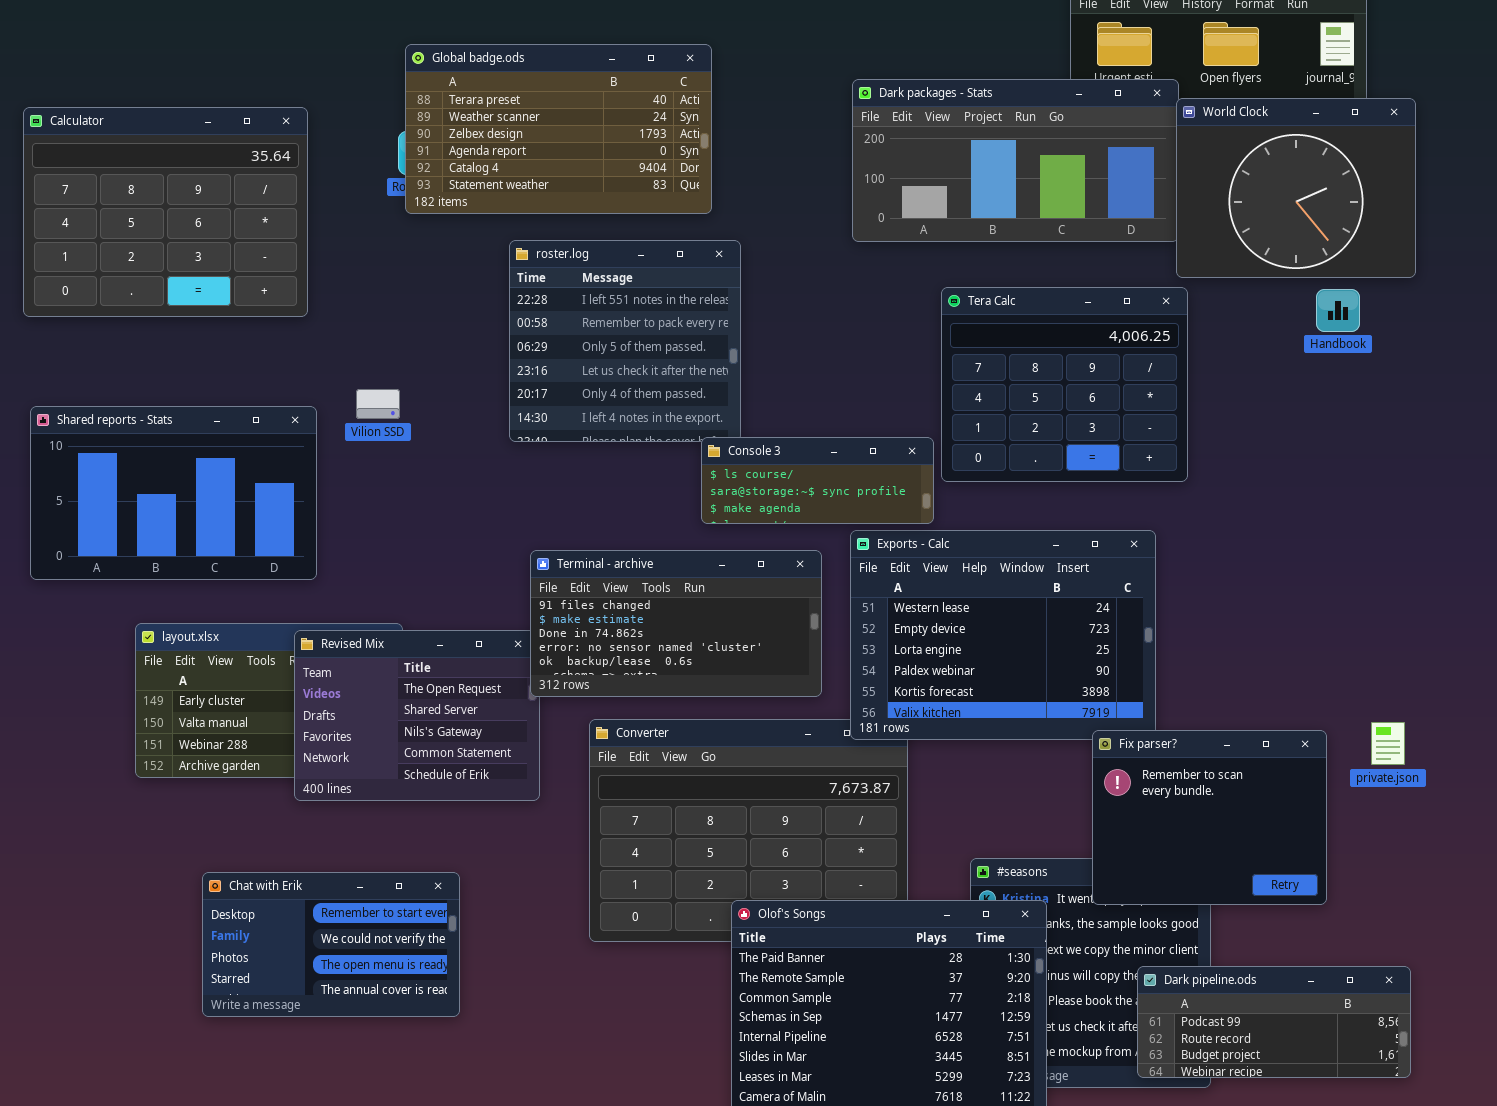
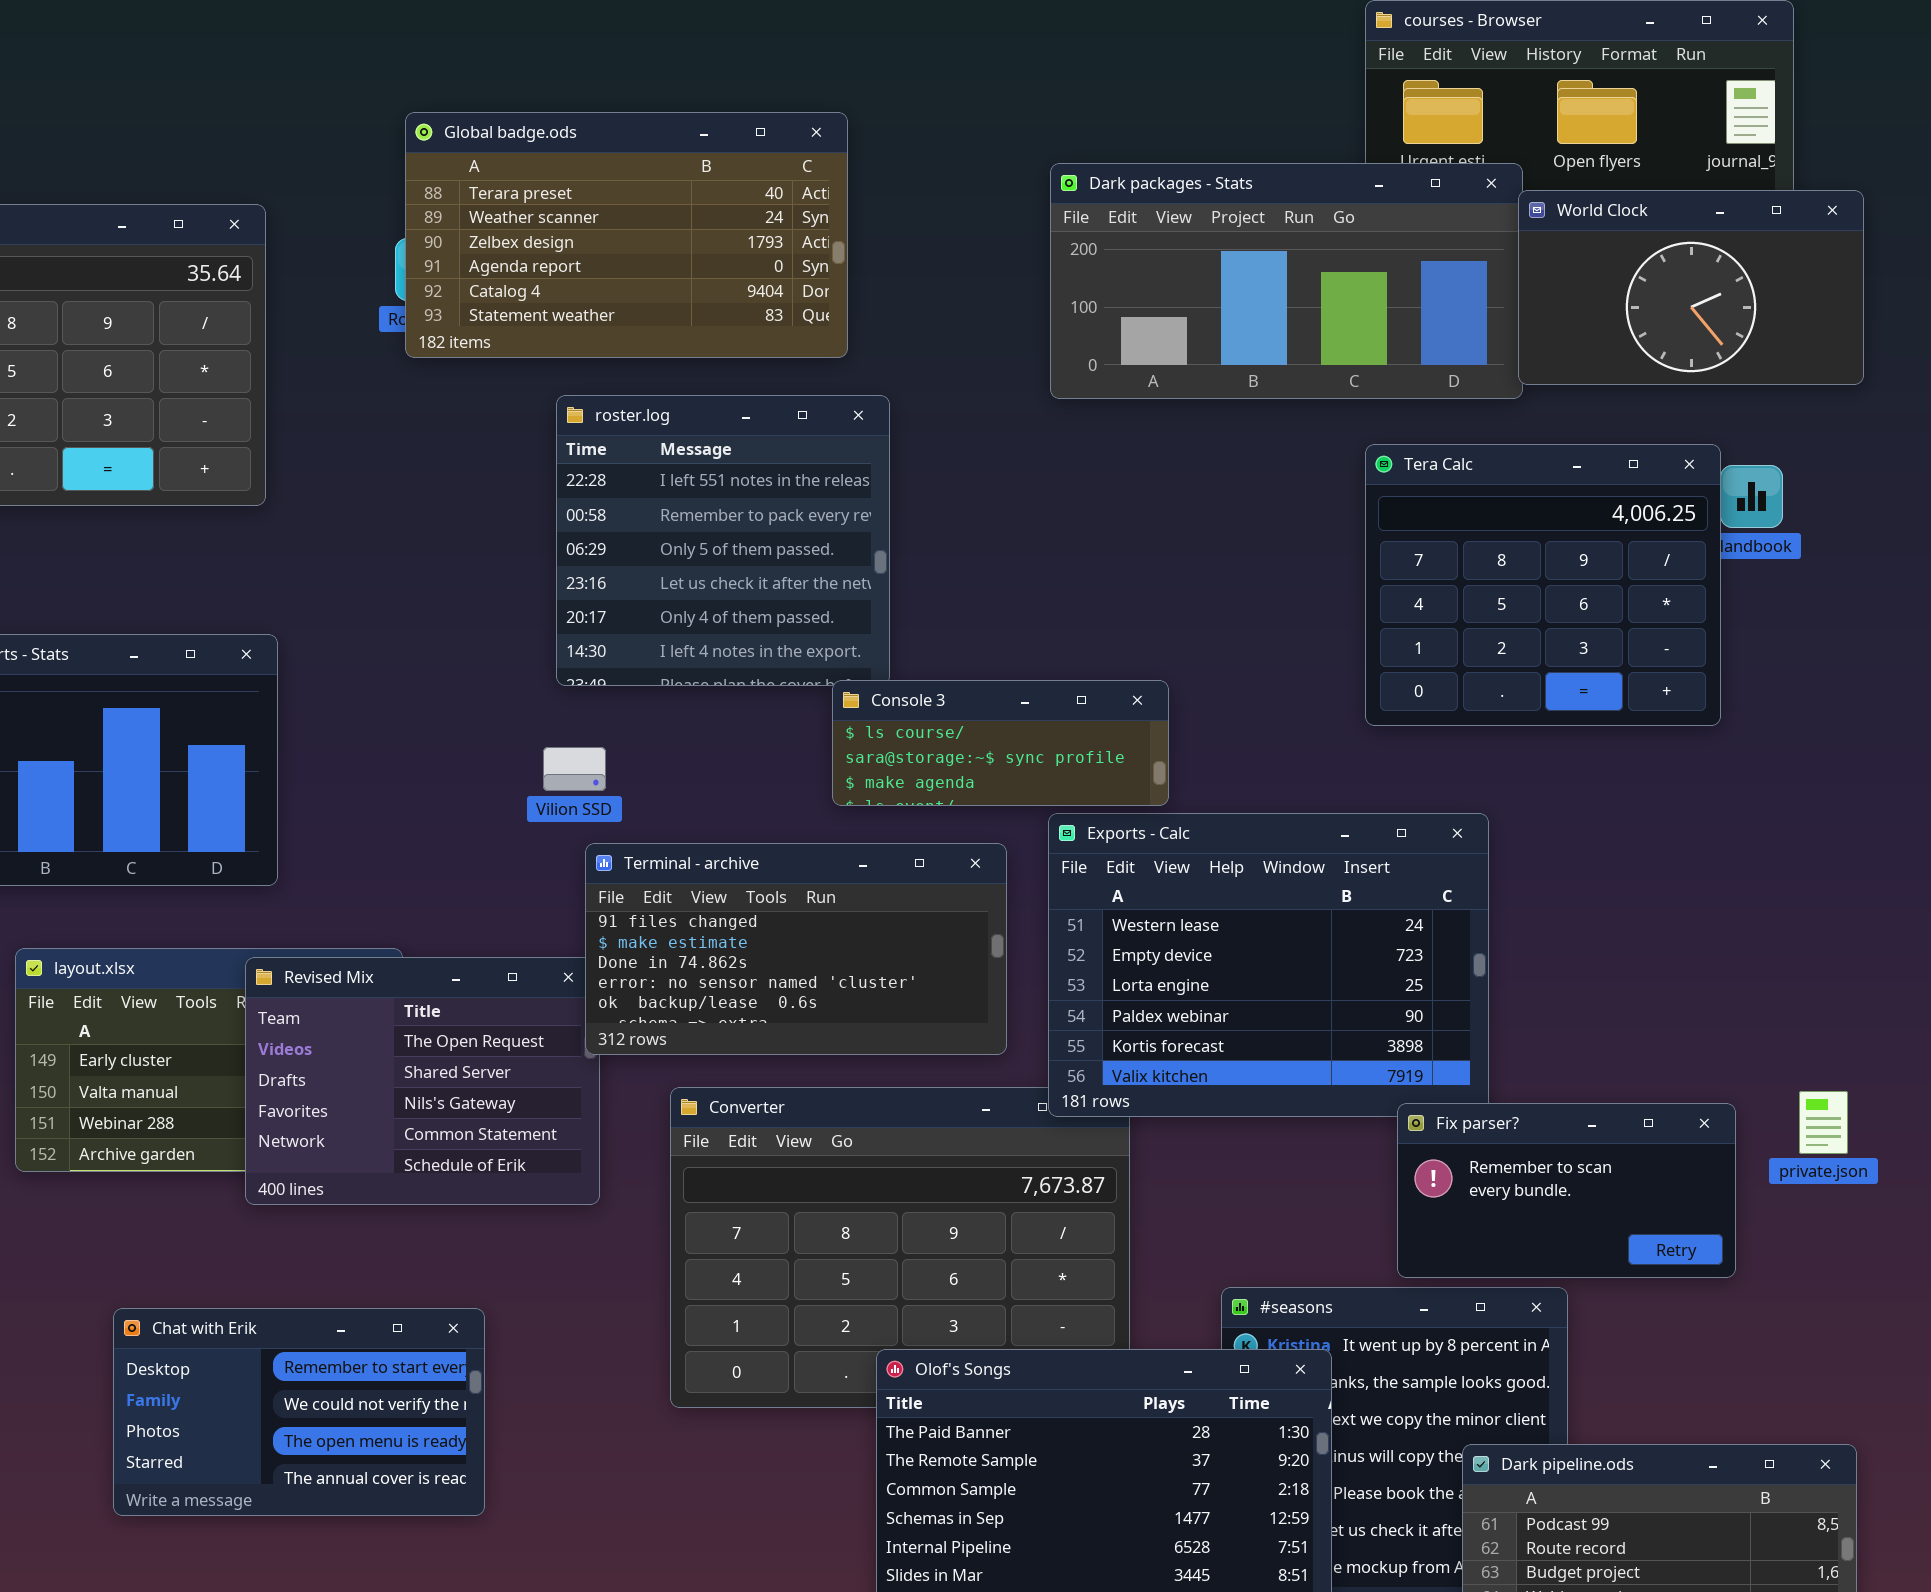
World Clock: [1176,98,1416,278] -> [1518,190,1864,385], resized
Tera Calc: [941,287,1188,482] -> [1365,444,1721,726], moved
Vilion SSD: [356,389,400,419] -> [543,747,606,791], moved
Fix parser?: [1092,730,1327,905] -> [1397,1103,1736,1278], resized

